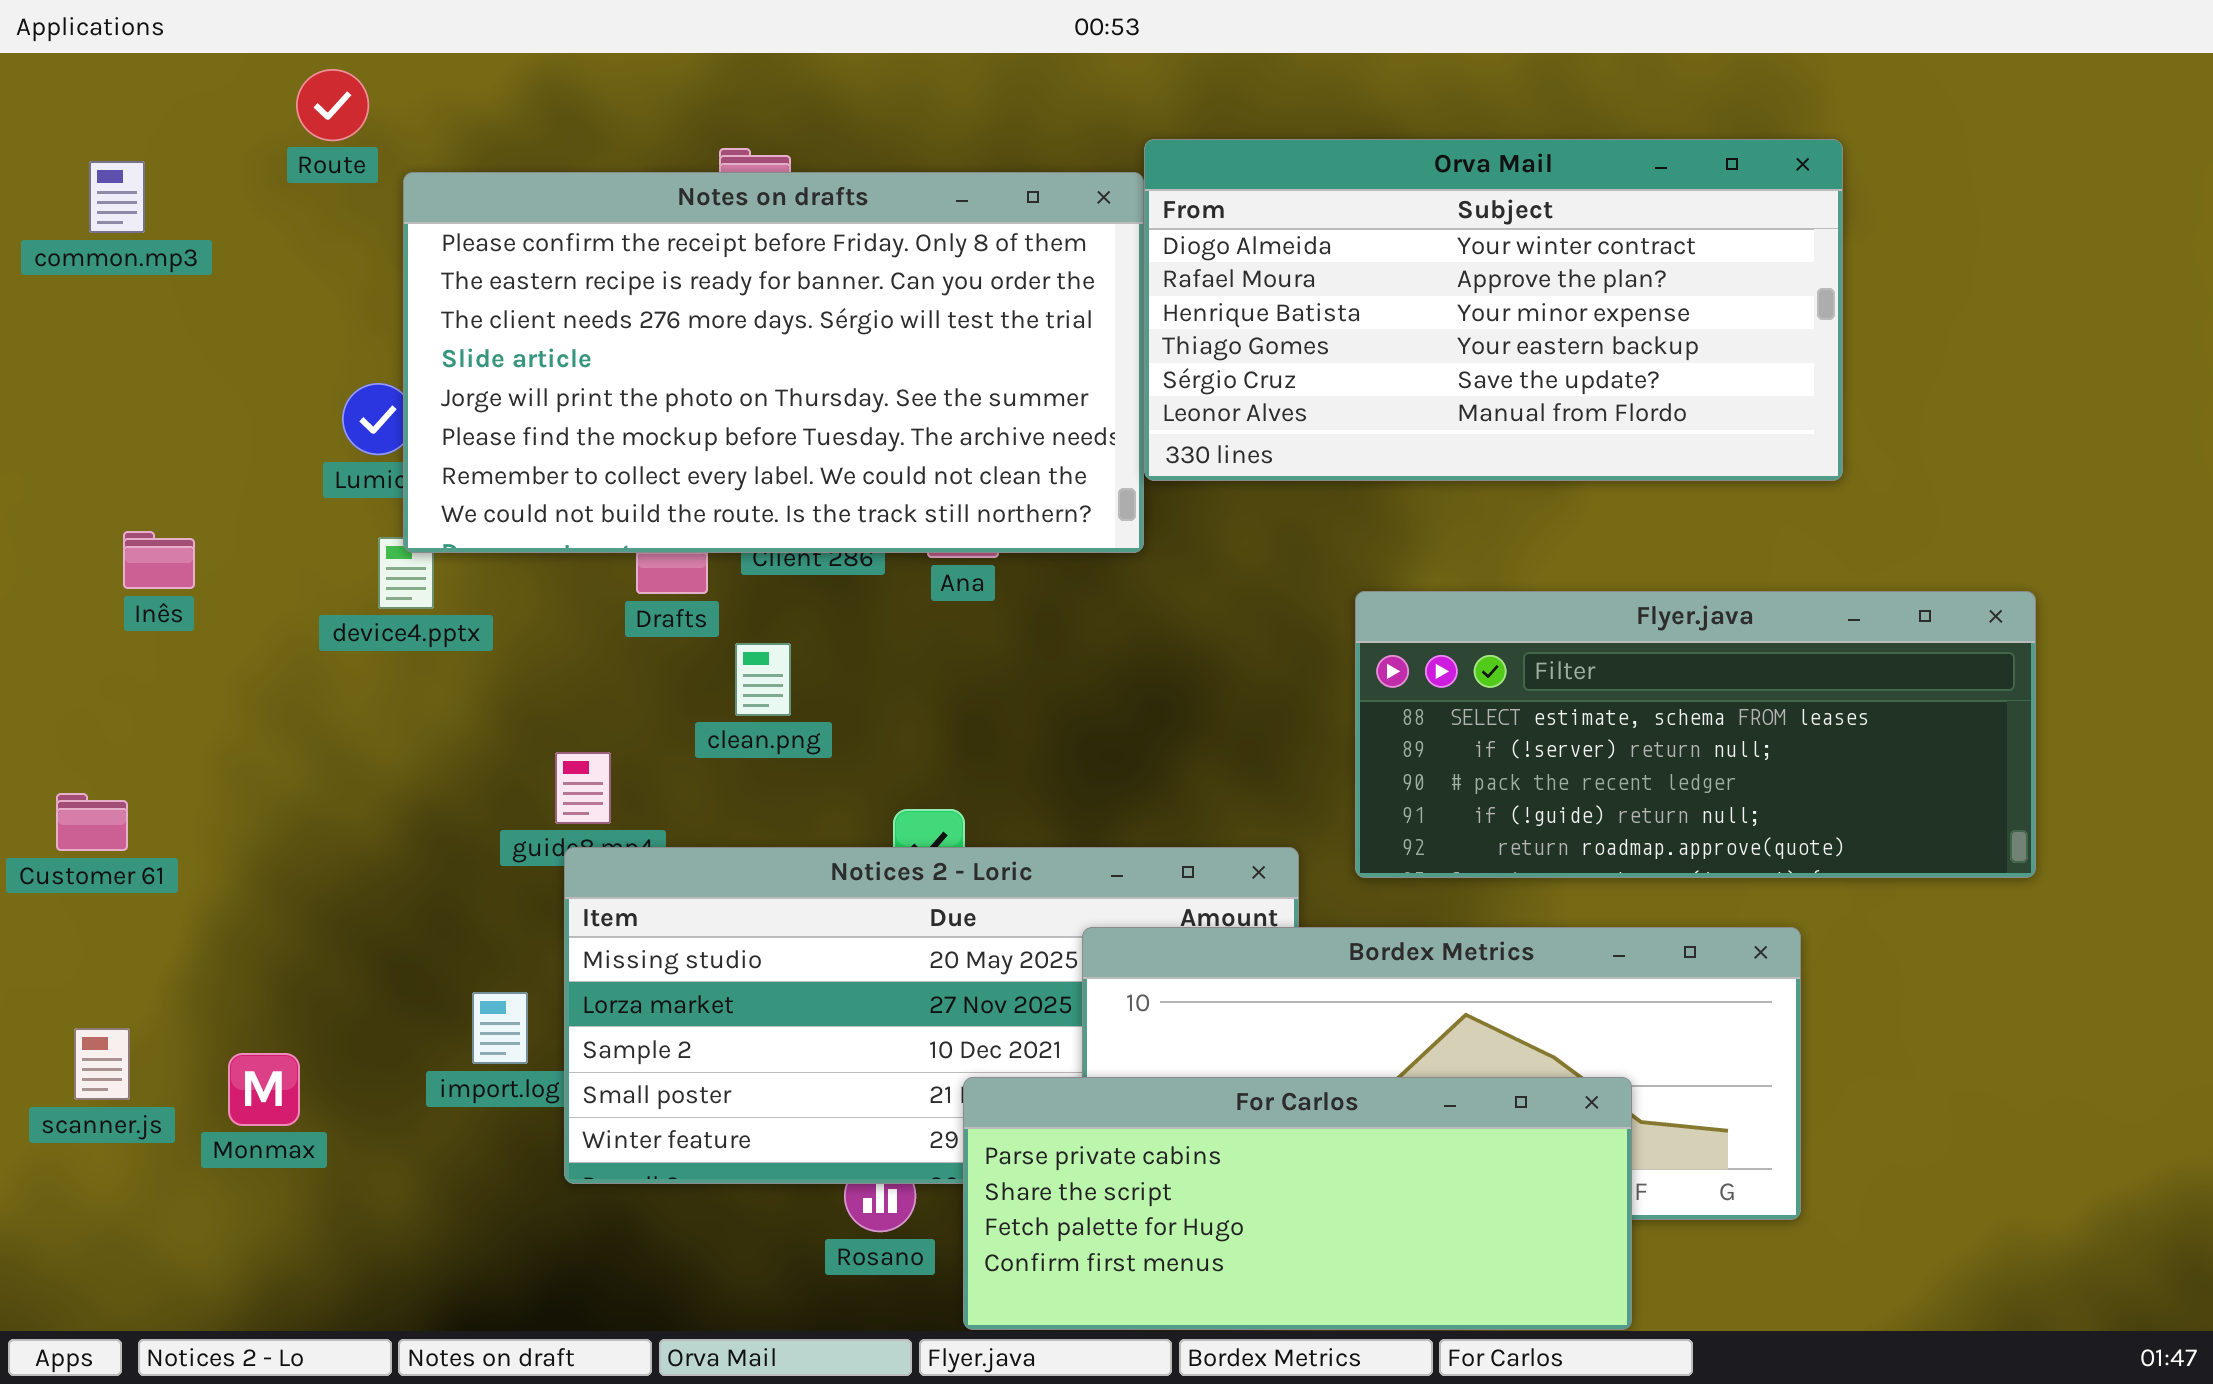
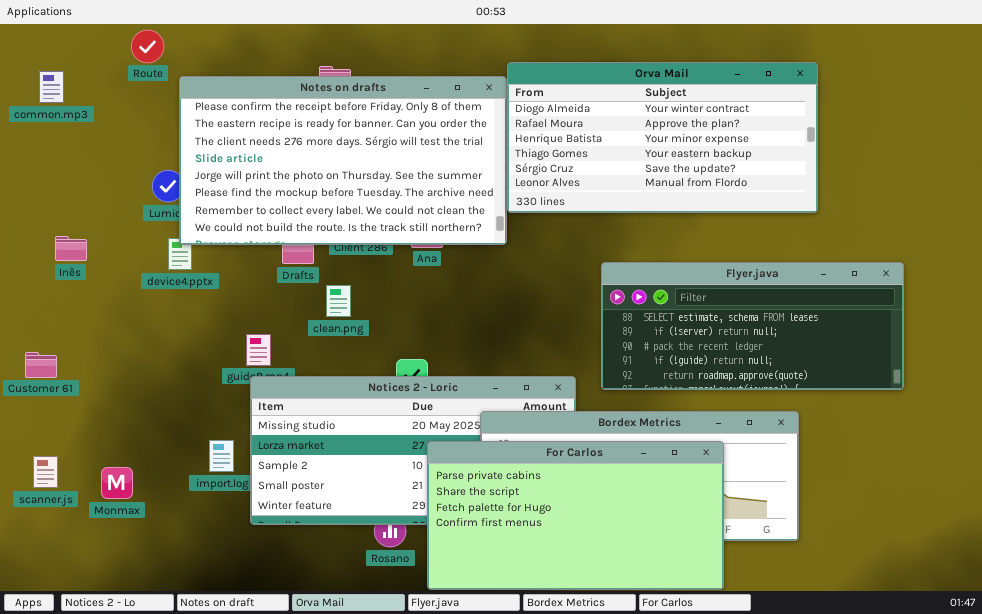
For Carlos: [963,1077,1632,1330] -> [427,441,724,590], resized

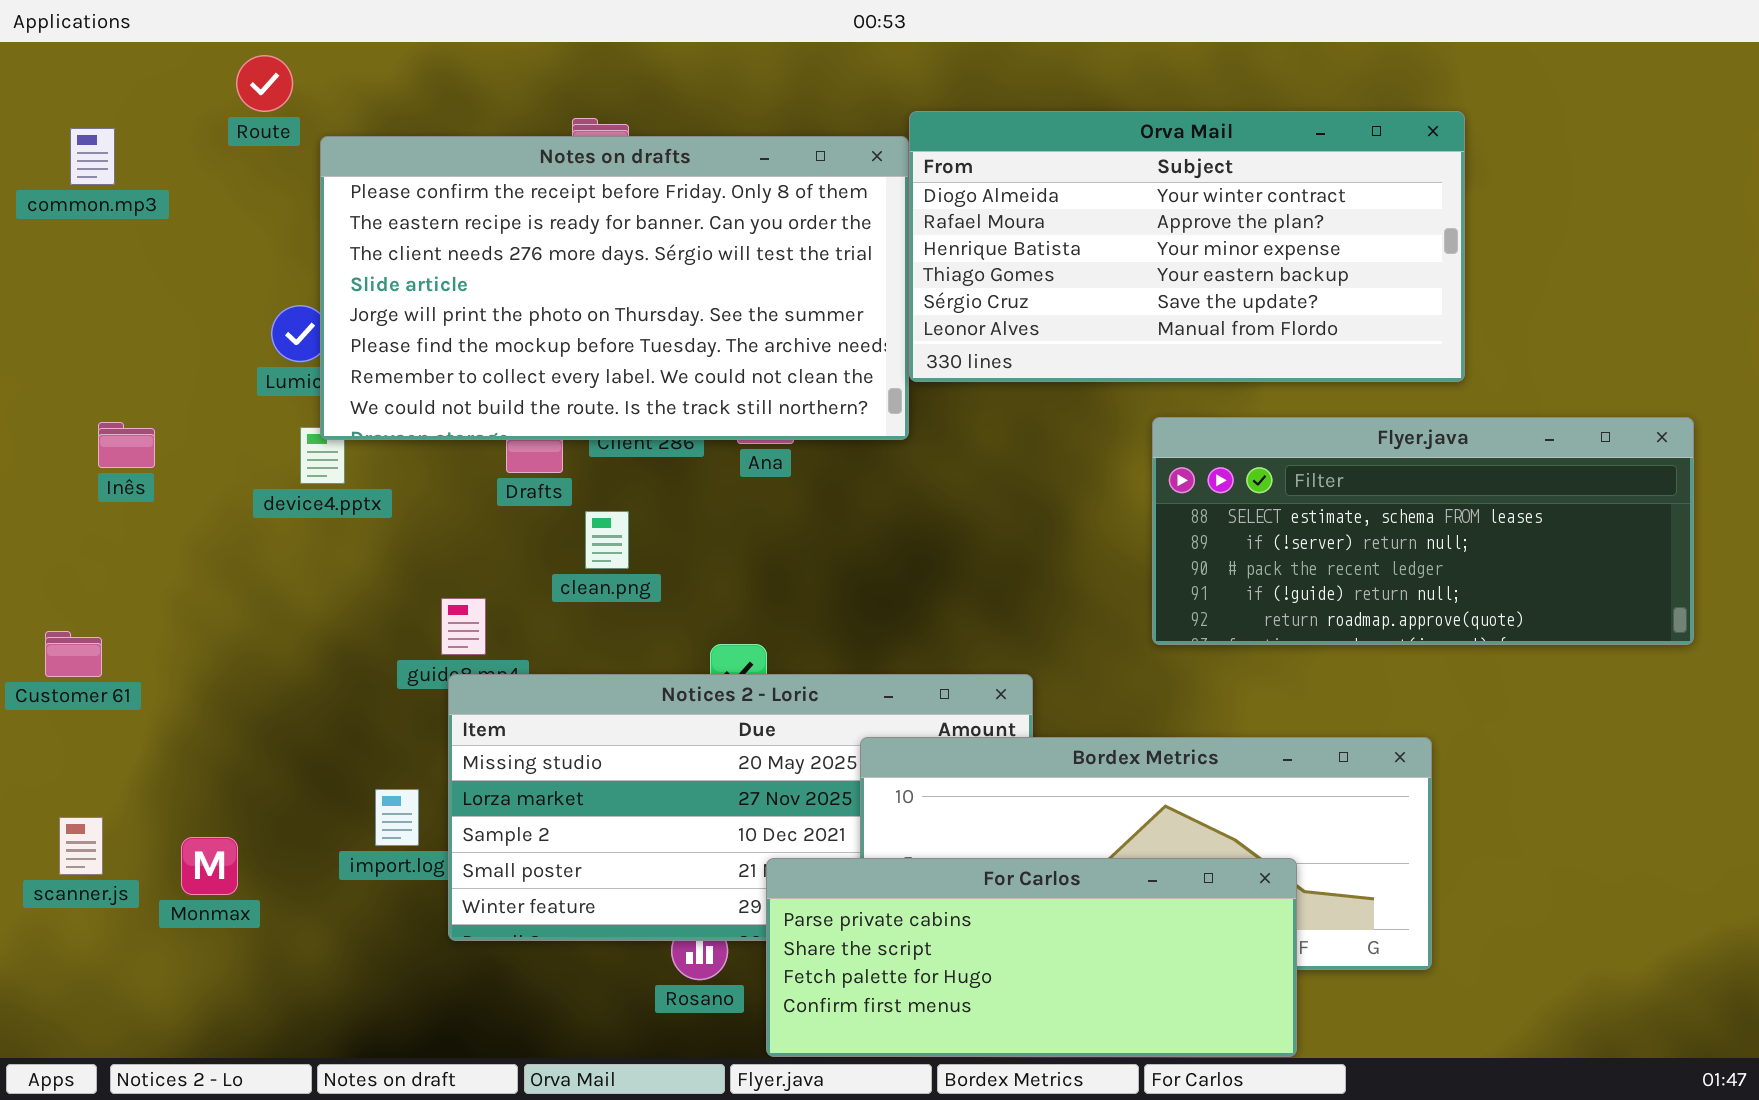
Flyer.java: [601,262,904,390] -> [1152,417,1694,645], moved
For Carlos: [427,441,724,590] -> [766,858,1297,1057], resized

